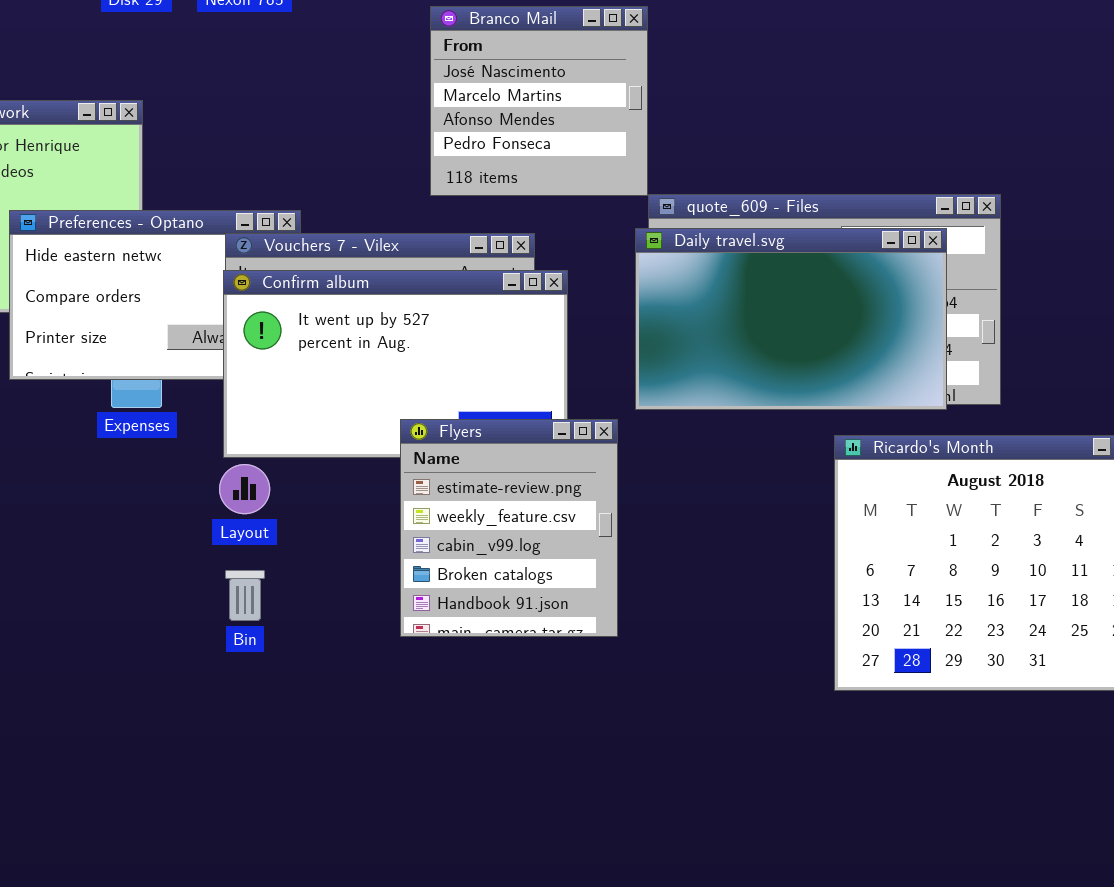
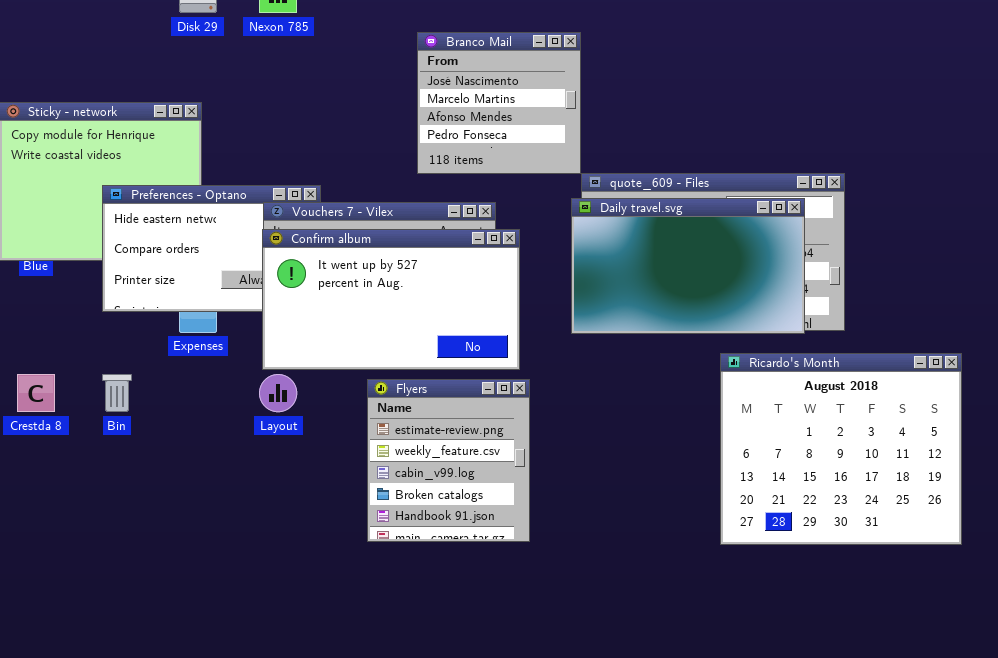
Flyers: [400,419,618,637] -> [367,379,530,542], moved
Bin: [225,570,265,621] -> [102,374,132,412], moved

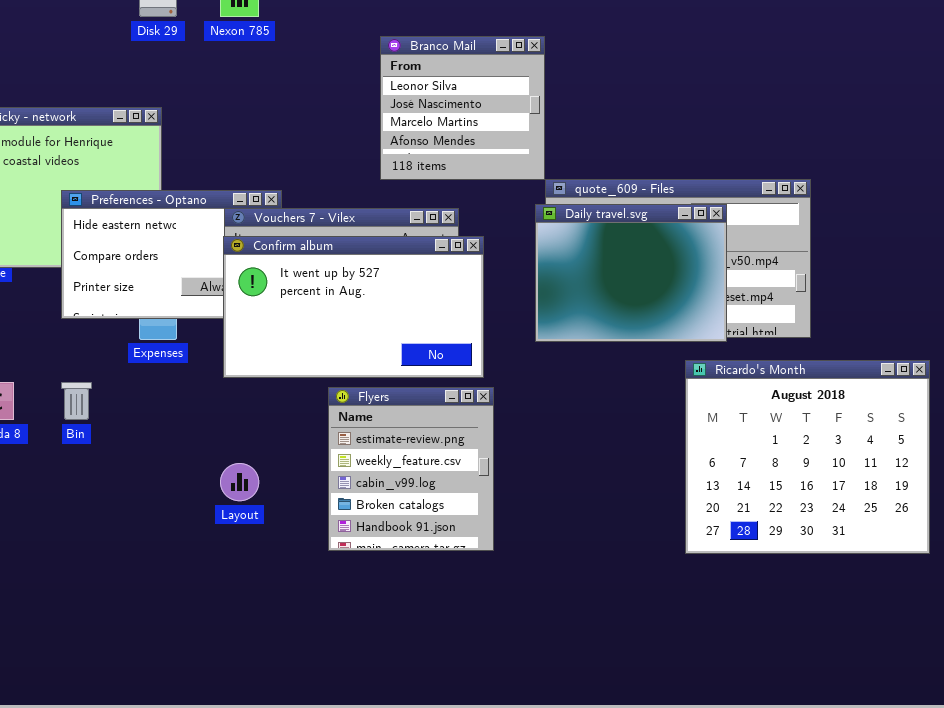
Branco Mail: [417,32,581,174] -> [380,36,545,180], scrolled up 1 row
Daily travel.svg: [571,198,805,334] -> [535,204,727,342], resized
Layout: [259,374,297,412] -> [220,463,259,501], moved

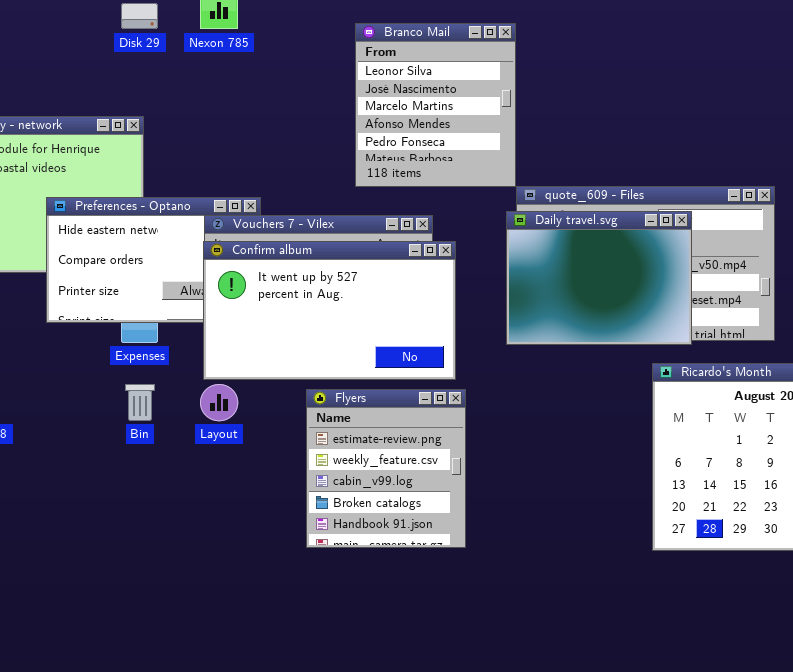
Branco Mail: [380,36,545,180] -> [355,23,516,187], resized
Bin: [61,382,92,420] -> [125,384,155,421], moved
Layout: [220,463,259,501] -> [200,384,238,421], moved

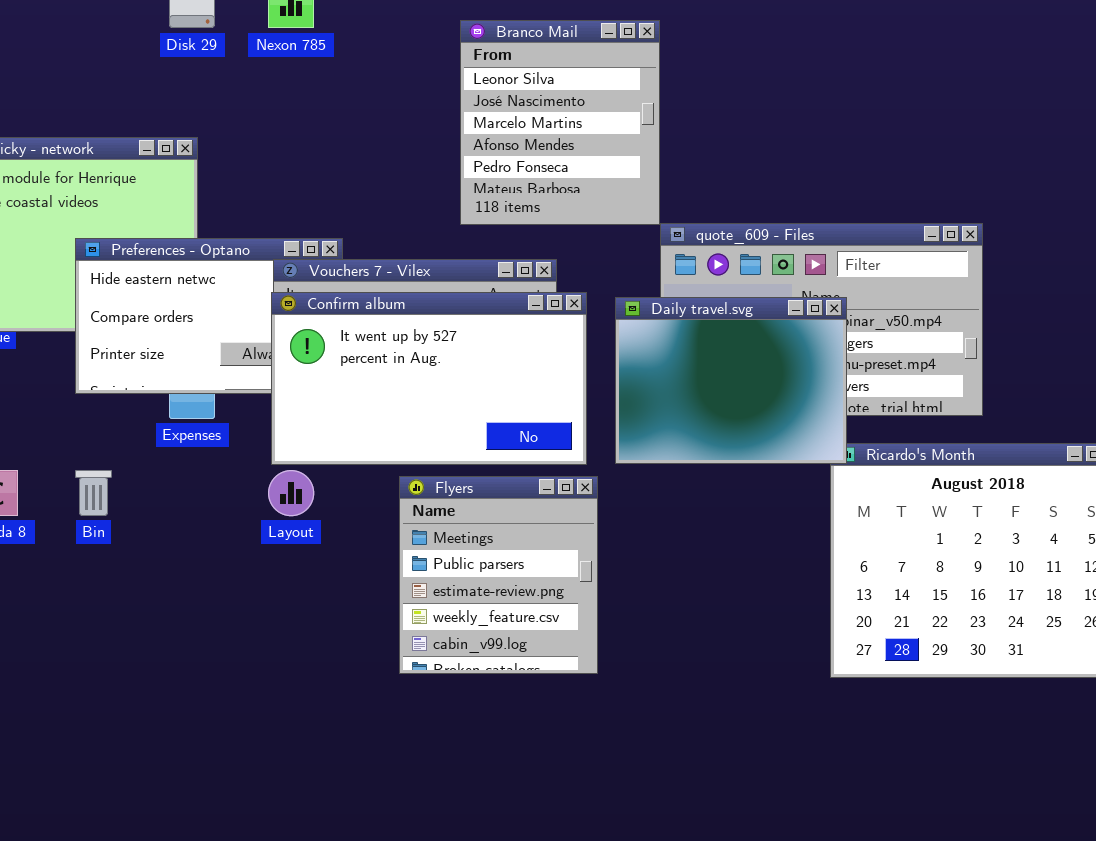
Daily travel.svg: [506,211,692,345] -> [615,297,847,464], moved
Bin: [125,384,155,421] -> [75,470,112,516], moved
Flyers: [306,389,466,548] -> [399,476,598,674], scrolled up 2 rows

